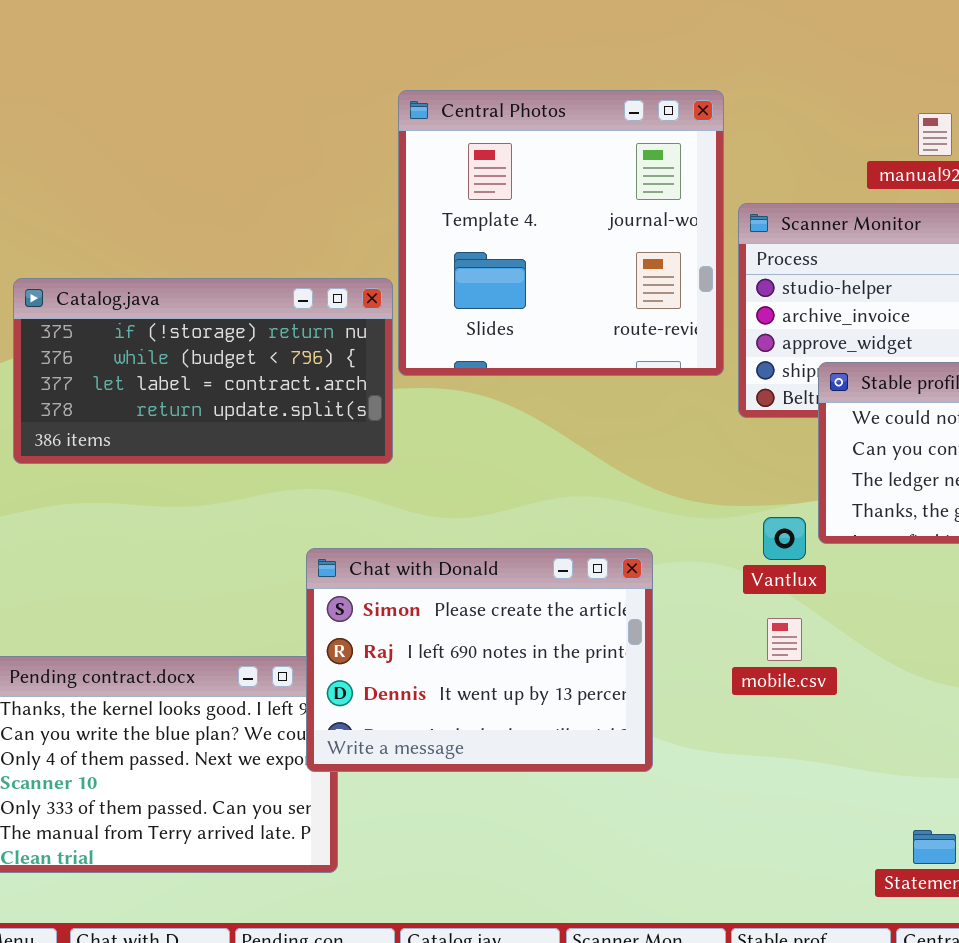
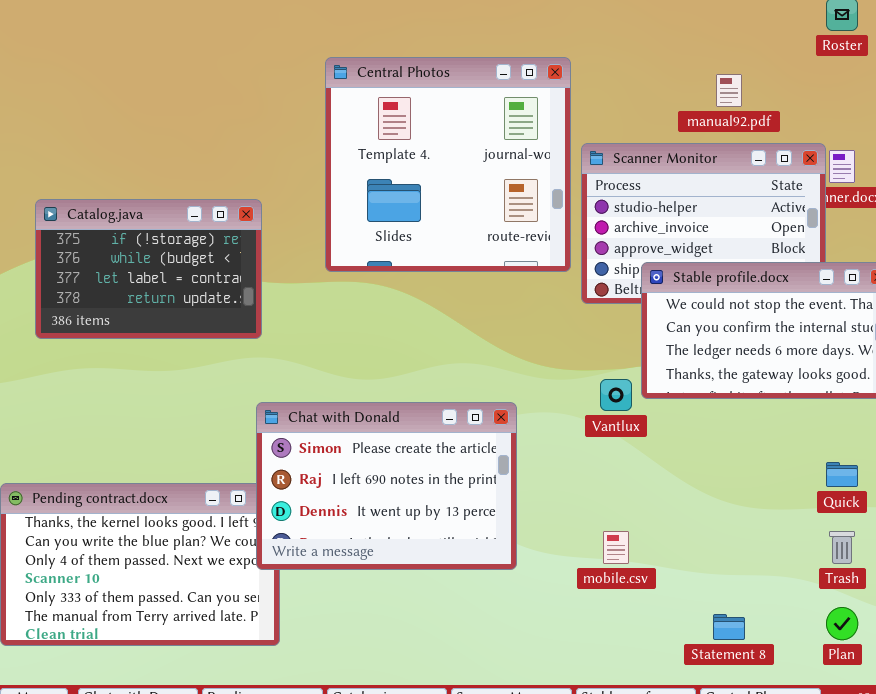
Catalog.java: [13,278,393,464] -> [35,199,262,339], resized
mobile.csv: [767,618,802,661] -> [603,531,629,564], moved

